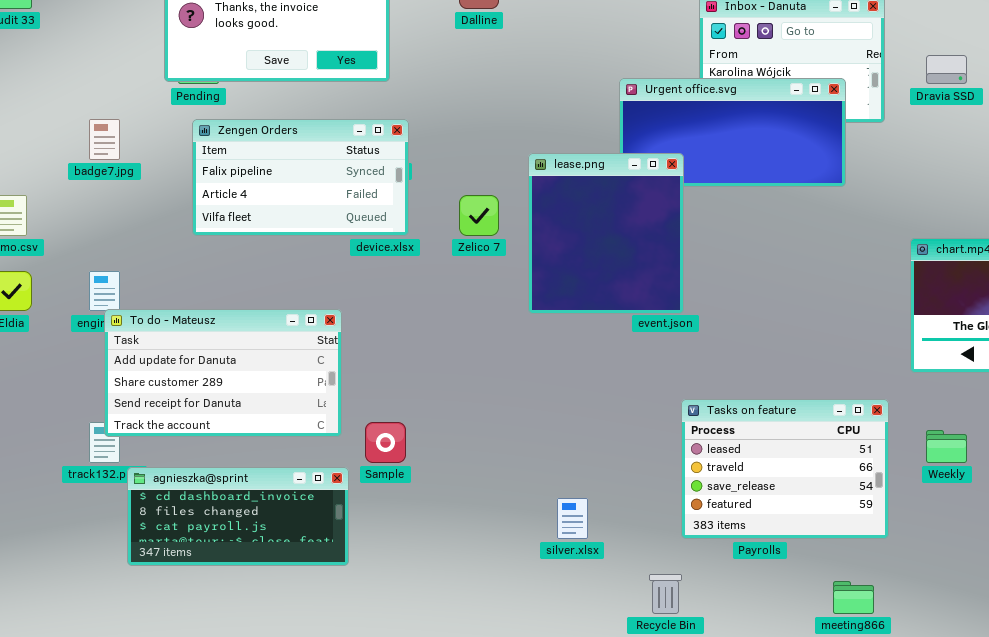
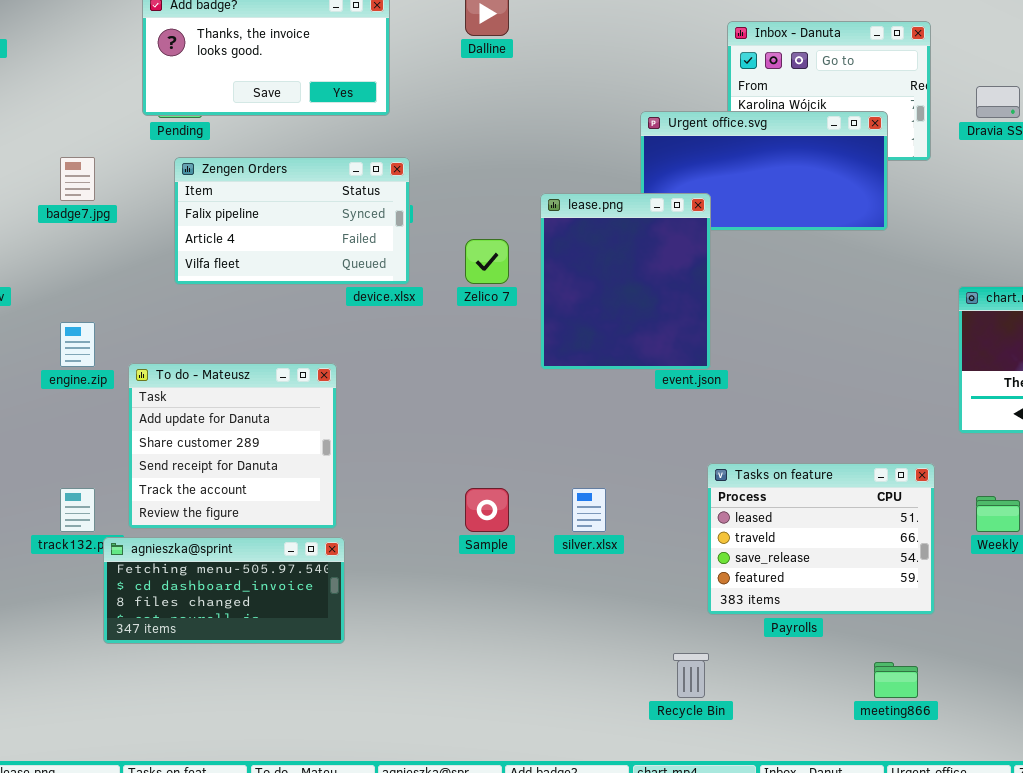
To do - Mateusz: [104,309,342,437] -> [128,363,337,529], resized
Sample: [365,422,406,463] -> [465,488,509,532], moved
agnieszka@sprint: [127,467,349,566] -> [103,537,345,644], scrolled up 1 row
silver.xlsx: [557,498,588,539] -> [572,488,606,532], moved

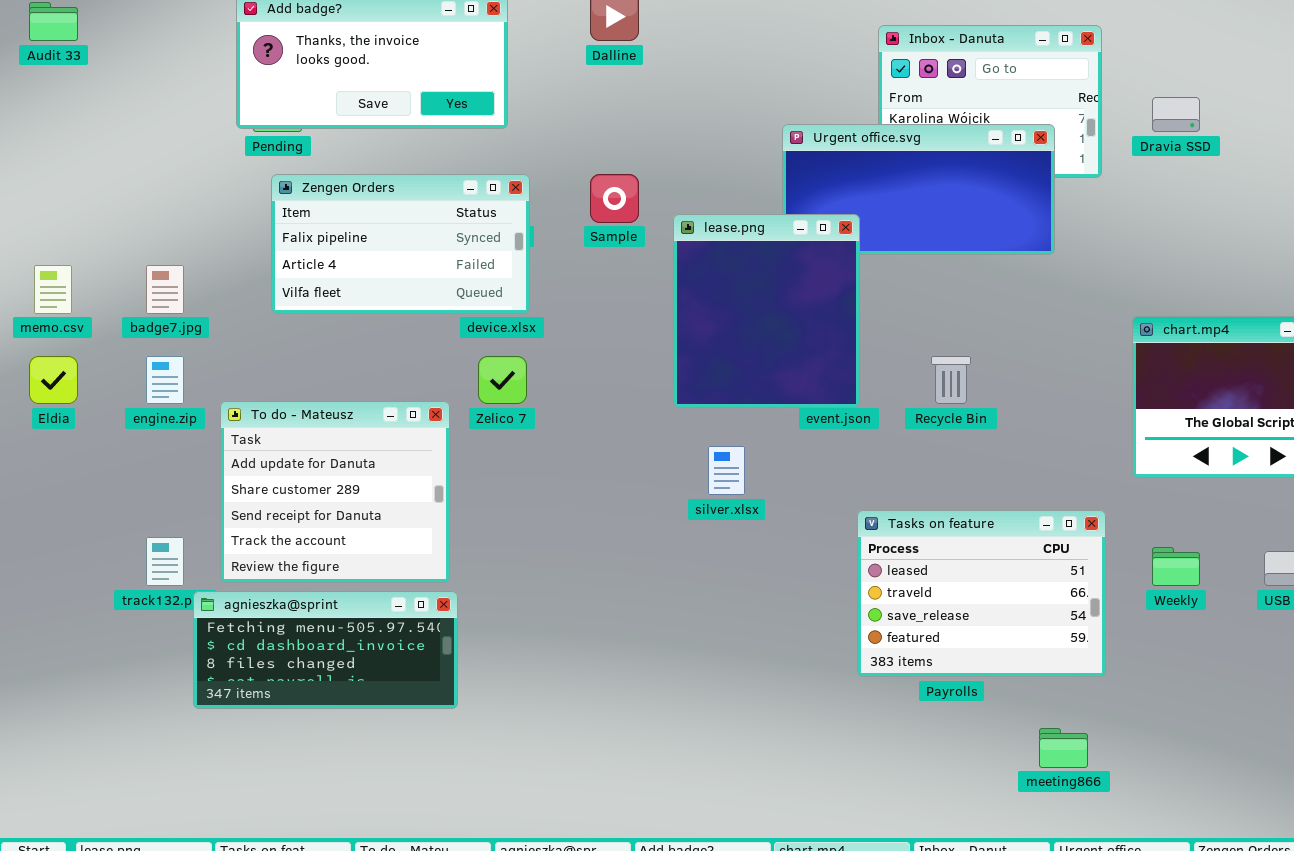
badge7.jpg: [60,157,95,201] -> [146,265,184,314], moved
Zelico 7: [465,239,509,284] -> [478,356,527,404], moved
Sample: [465,488,509,532] -> [590,174,639,223], moved
silver.xlsx: [572,488,606,532] -> [708,446,745,495], moved
Recycle Bin: [673,653,709,698] -> [931,356,971,404], moved

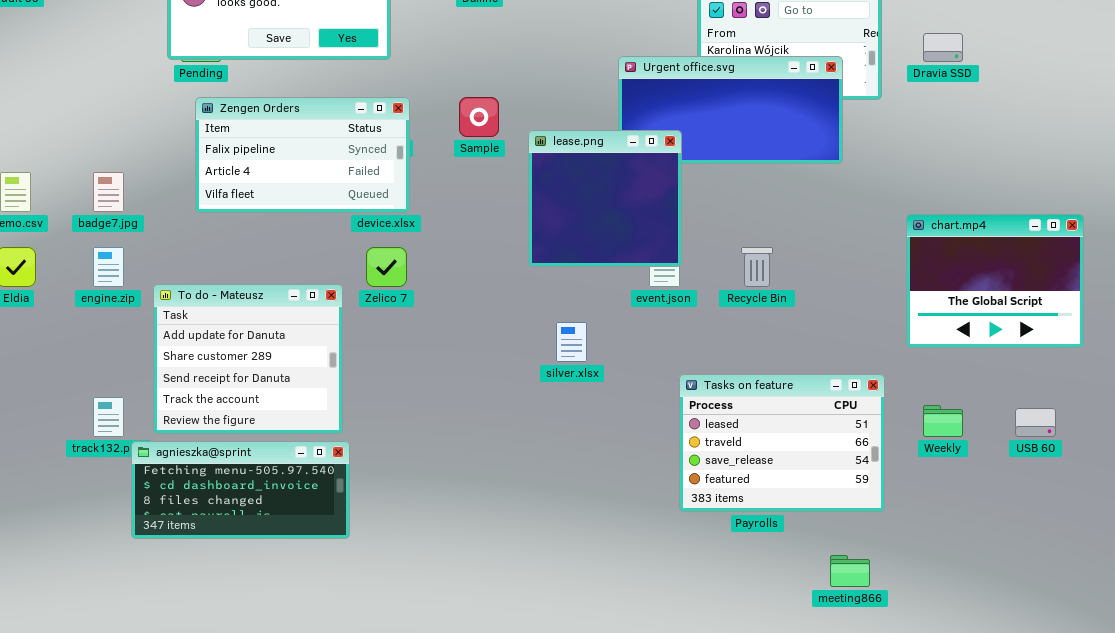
lease.png: [673,214,860,408] -> [528,130,682,267], resized

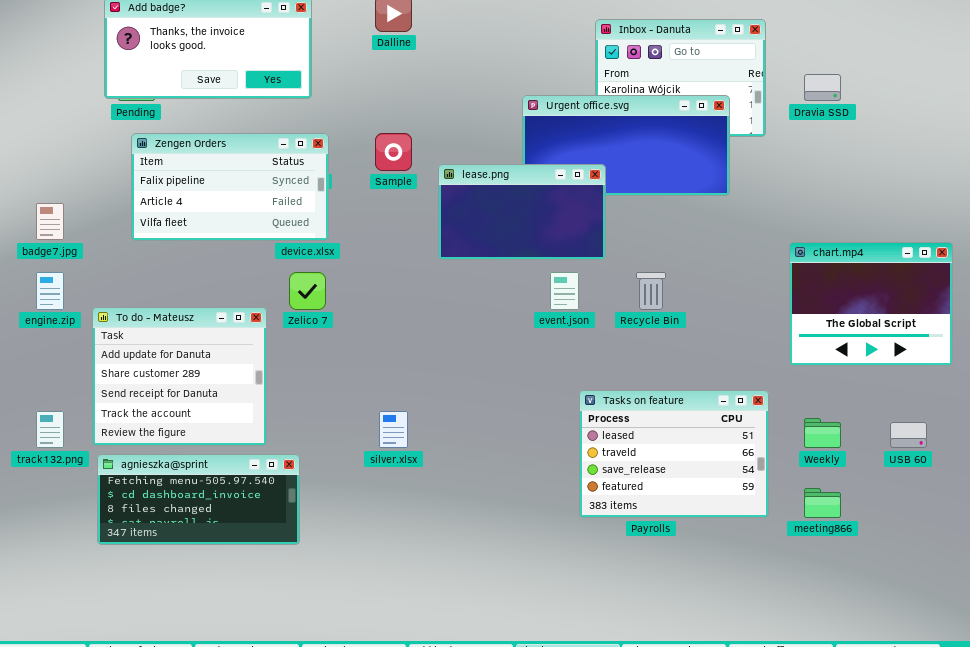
lease.png: [528,130,682,267] -> [438,164,606,260], resized
silver.xlsx: [556,322,587,362] -> [379,411,408,448], moved
agnieszka@sprint: [131,441,350,539] -> [97,454,300,545], moved
meeting866: [830,555,870,587] -> [804,488,841,518], moved

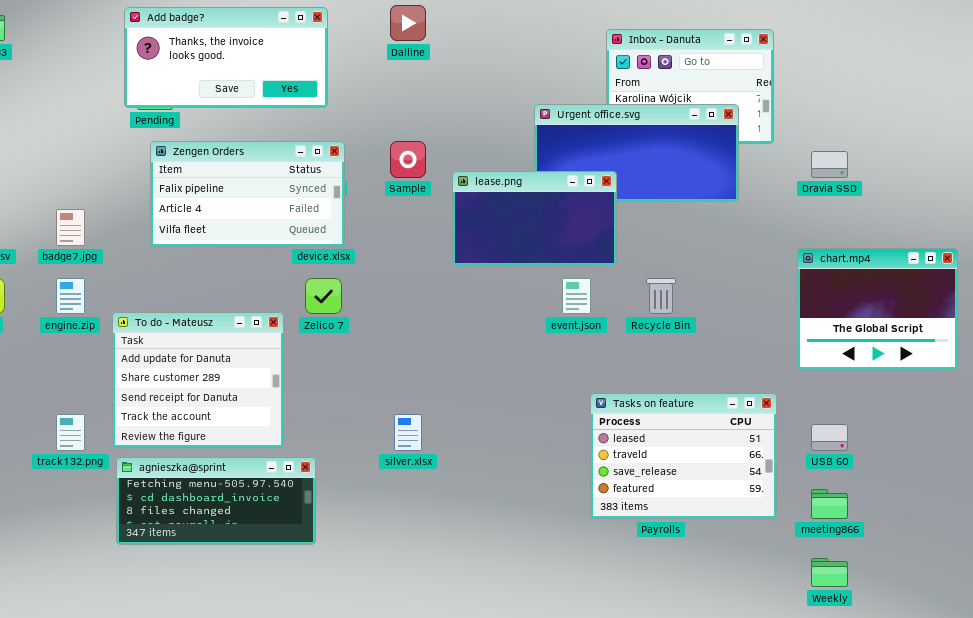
Dravia SSD: [804,74,841,101] -> [811,151,848,178], moved
Weekly: [804,418,841,448] -> [811,558,848,587], moved
USB 60: [890,422,927,448] -> [811,424,848,451], moved

